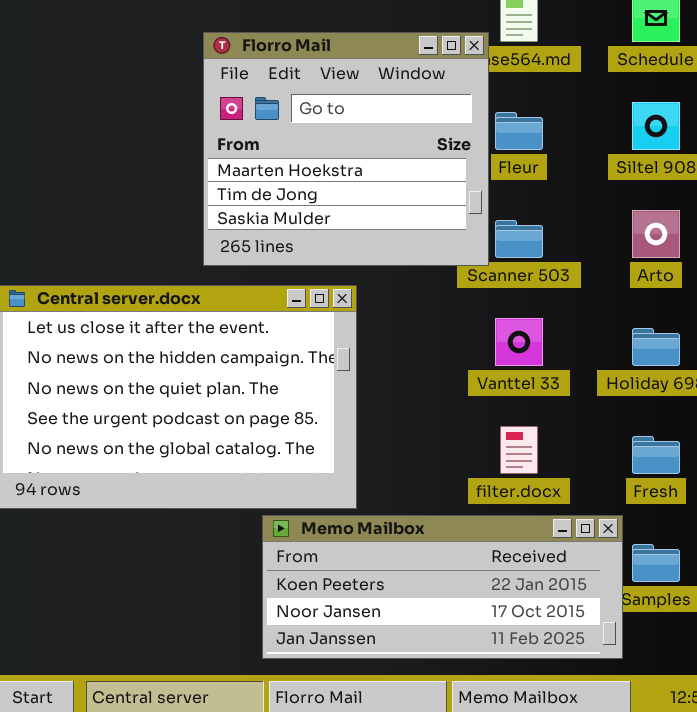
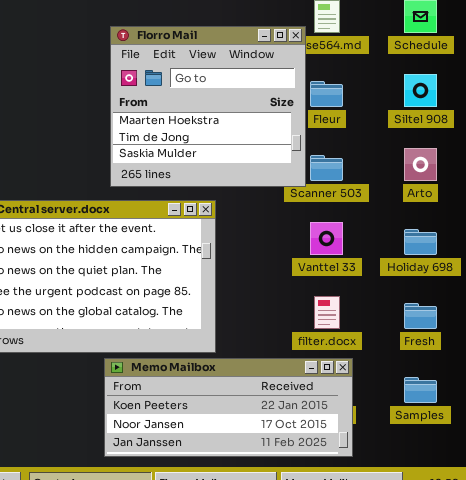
Memo Mailbox: [262,515,623,659] -> [104,358,353,457], moved

